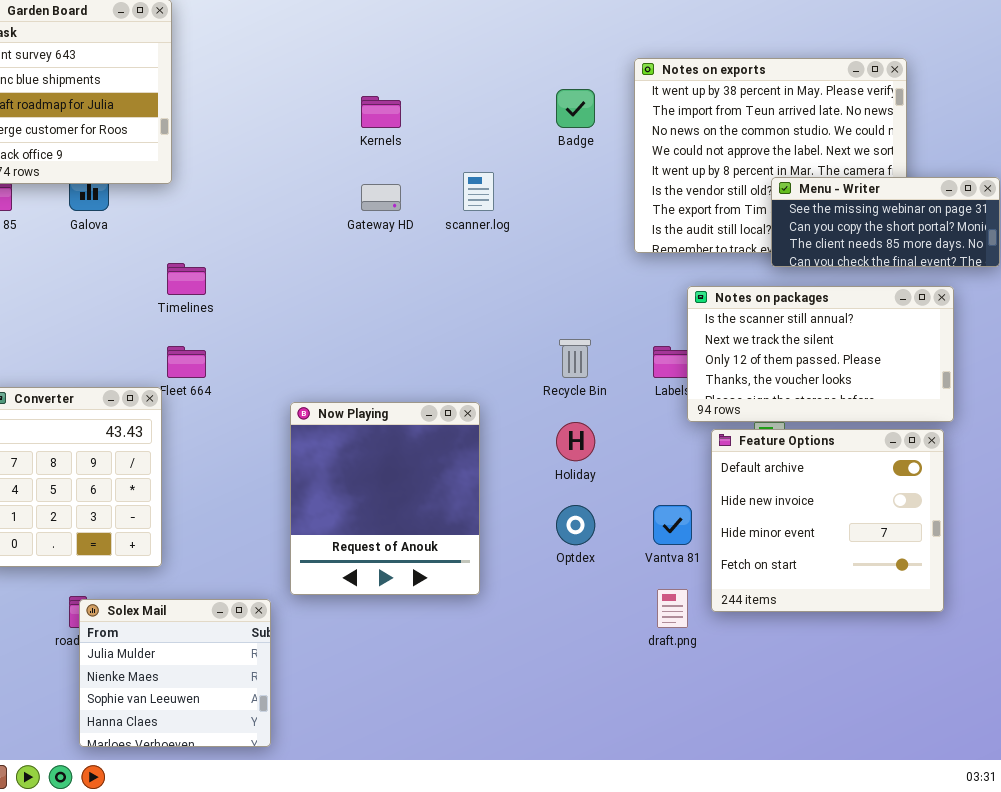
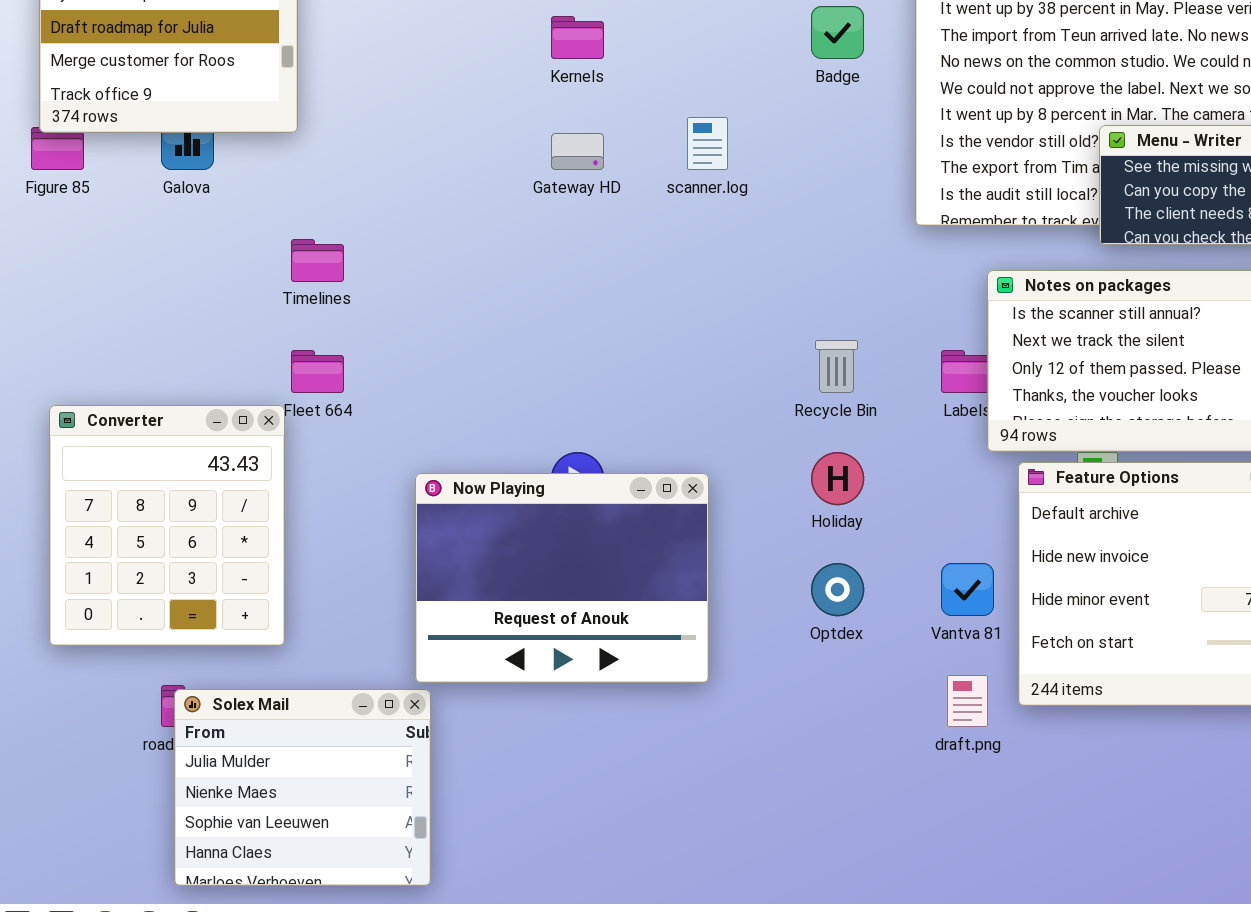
Now Playing: [290,402,480,595] -> [415,473,709,683], resized

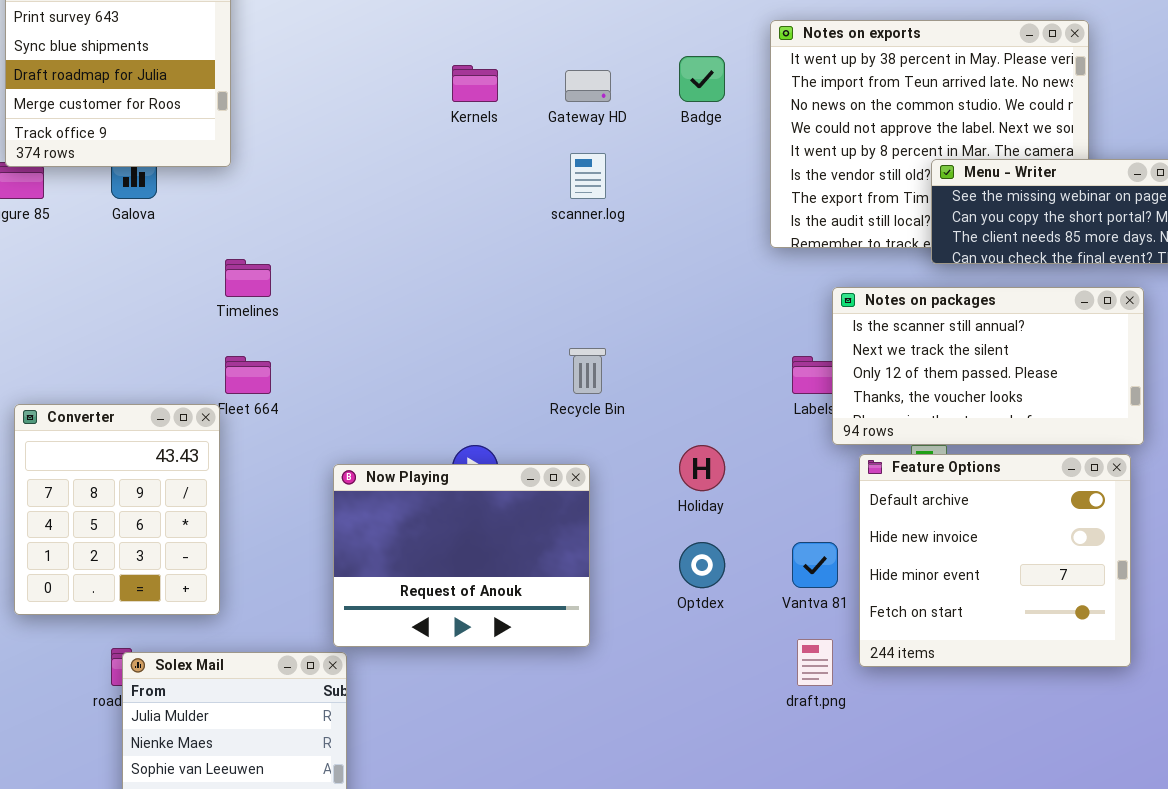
Gateway HD: [551,133,604,170] -> [565,70,611,102], moved
Recycle Bin: [815,340,858,393] -> [569,348,606,394], moved

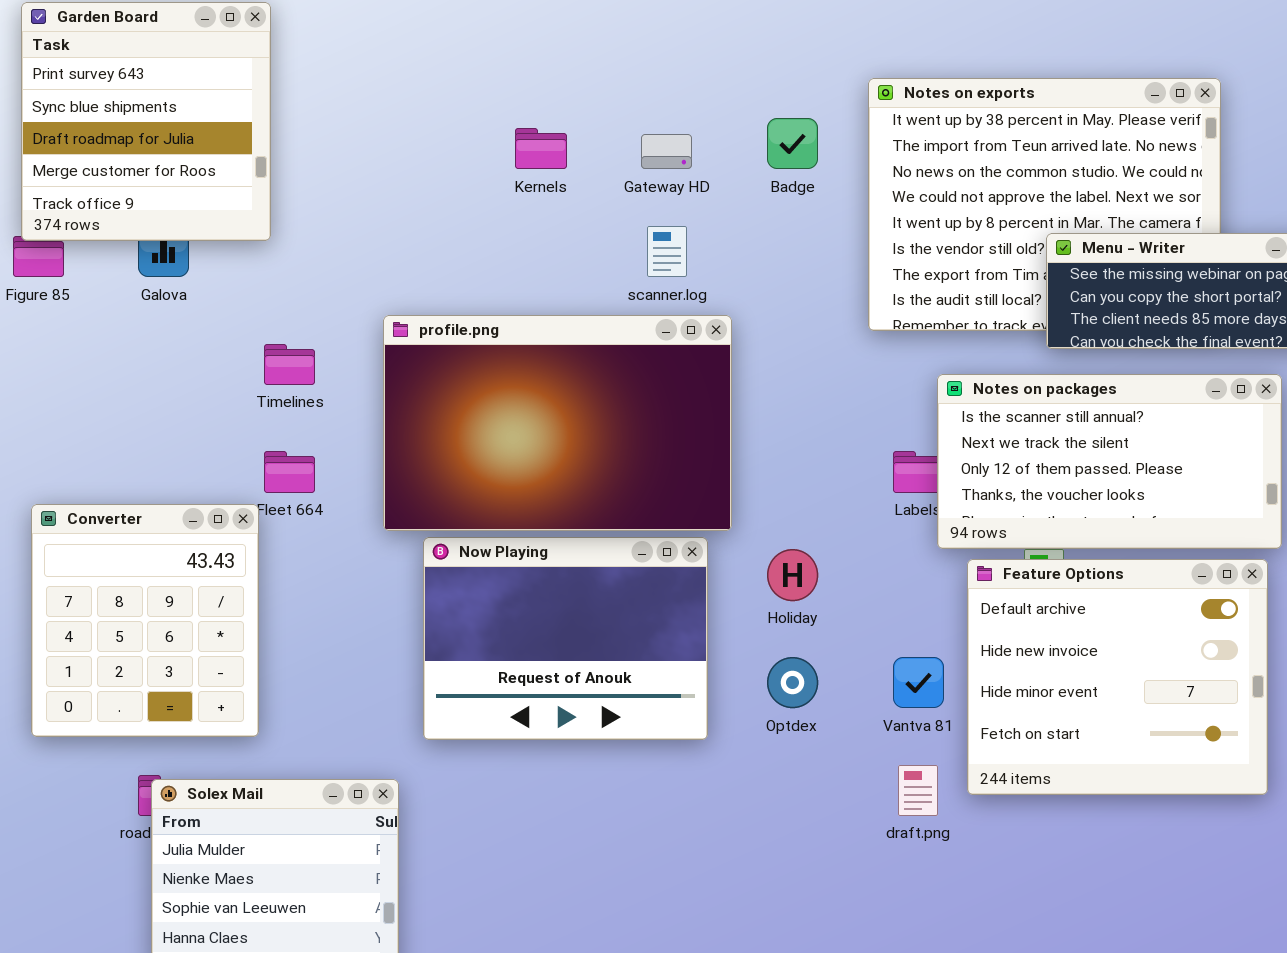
profile.png: none -> [383,315,732,531], opened
Now Playing: [333,464,590,647] -> [423,537,708,740], moved

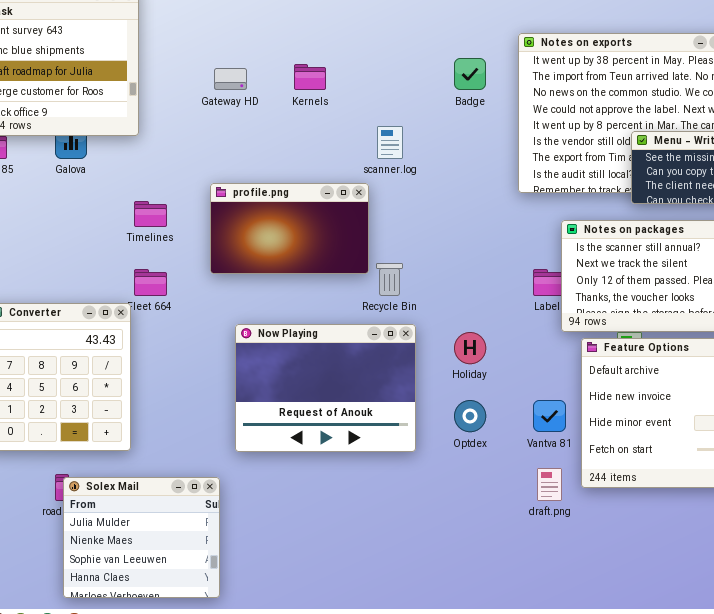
Gateway HD: [641,134,692,169] -> [214,68,247,90], moved
profile.png: [383,315,732,531] -> [210,183,369,274], resized

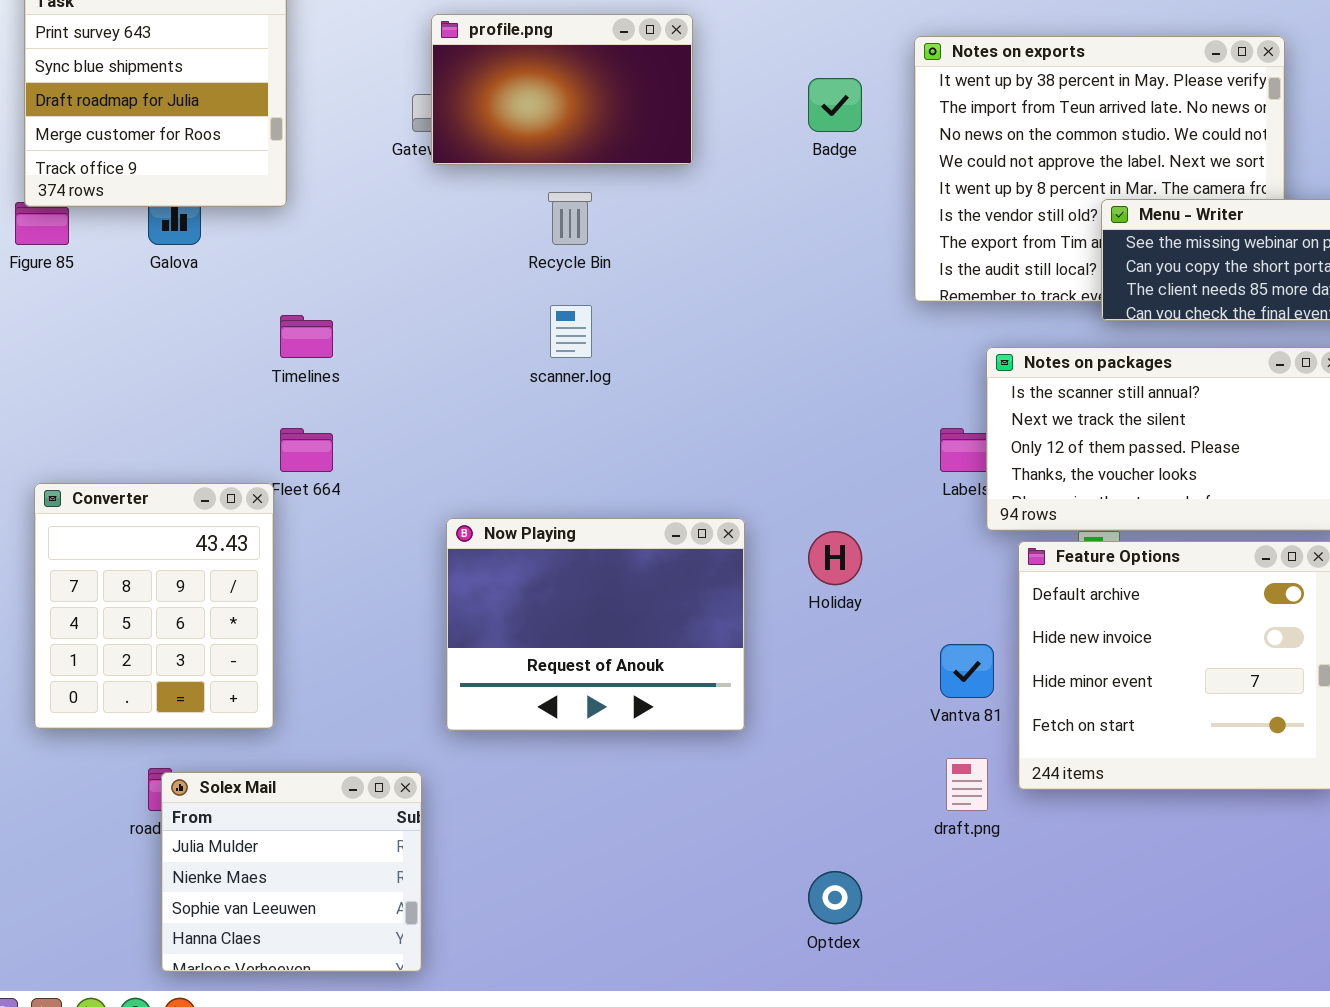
scanner.log: [377,126,403,159] -> [550,305,592,358], moved
profile.png: [210,183,369,274] -> [431,14,693,165], moved
Recycle Bin: [376,263,403,296] -> [548,192,592,245], moved
Optdex: [454,400,486,432] -> [808,871,862,924], moved

